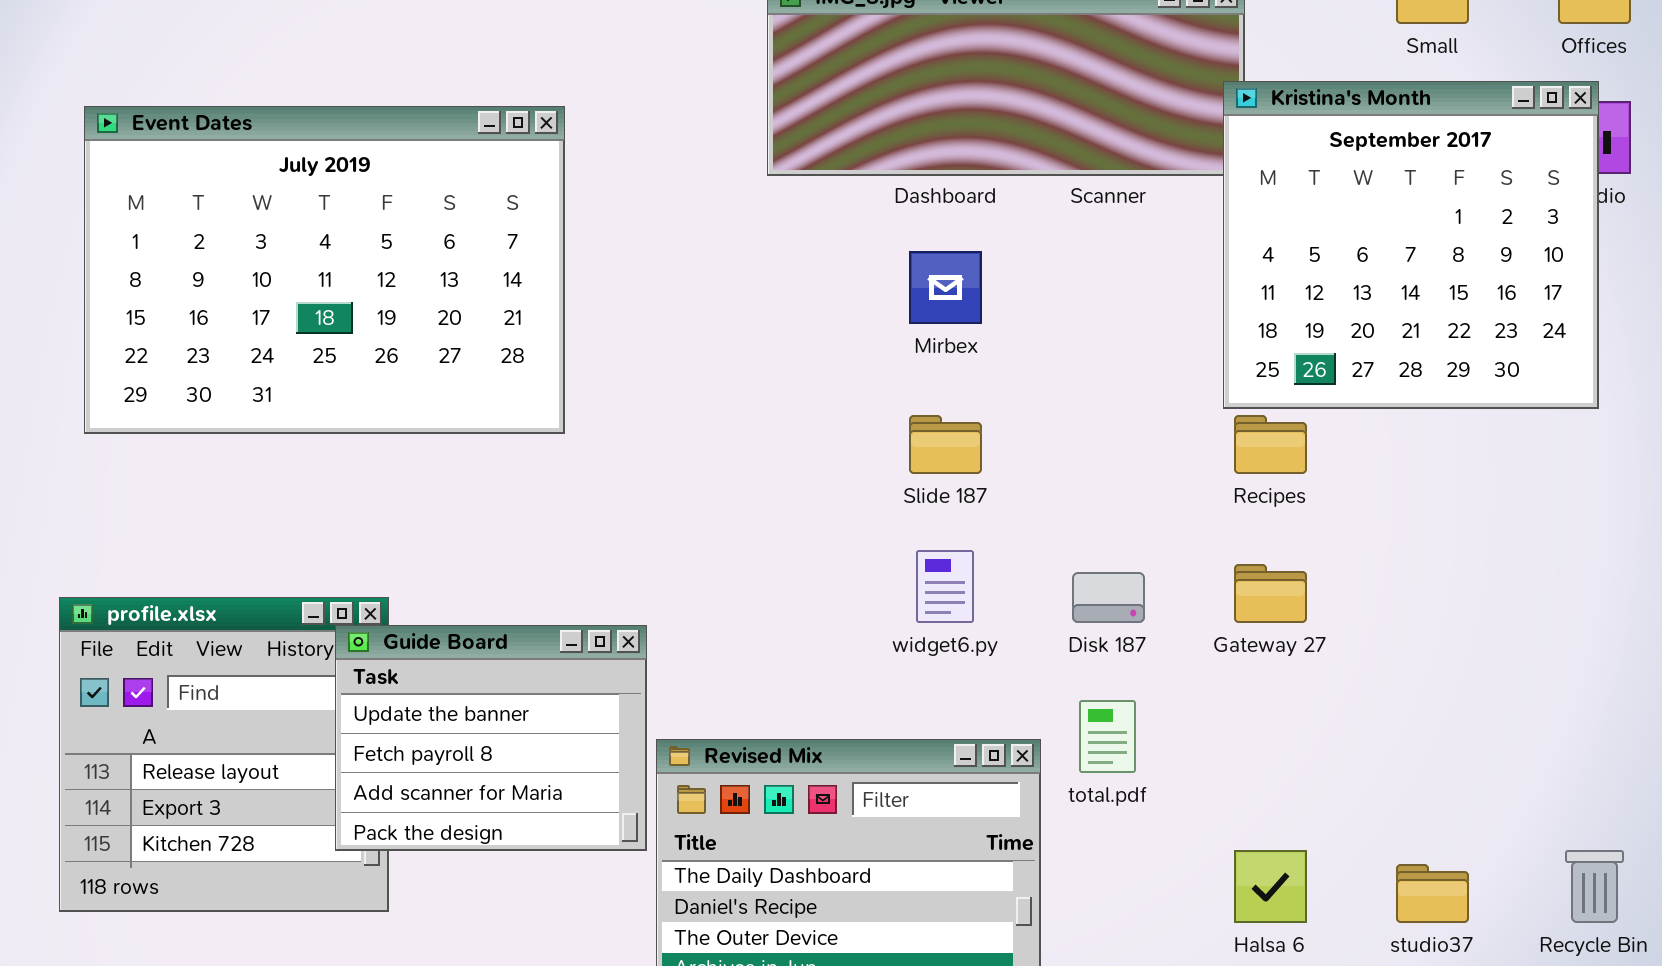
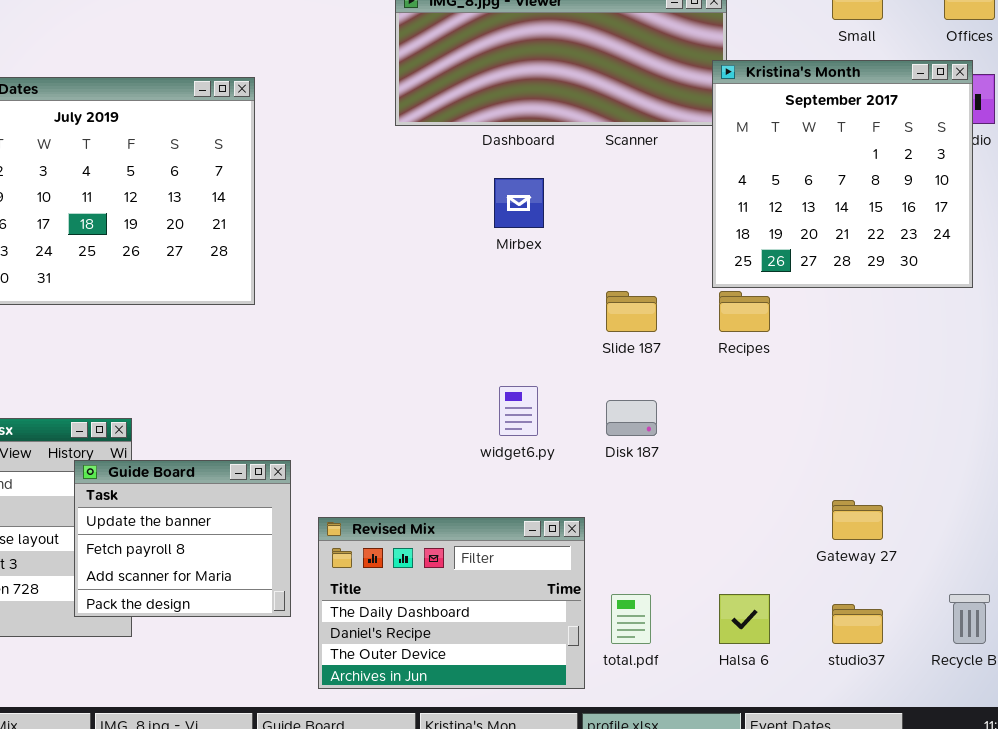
Slide 187: [909,415,982,474] -> [606,291,657,332], moved
Gateway 27: [1234,564,1307,623] -> [832,500,883,540], moved
Guide Board: [335,625,647,851] -> [74,460,291,617], moved
total.pdf: [1079,700,1136,773] -> [611,594,651,644], moved

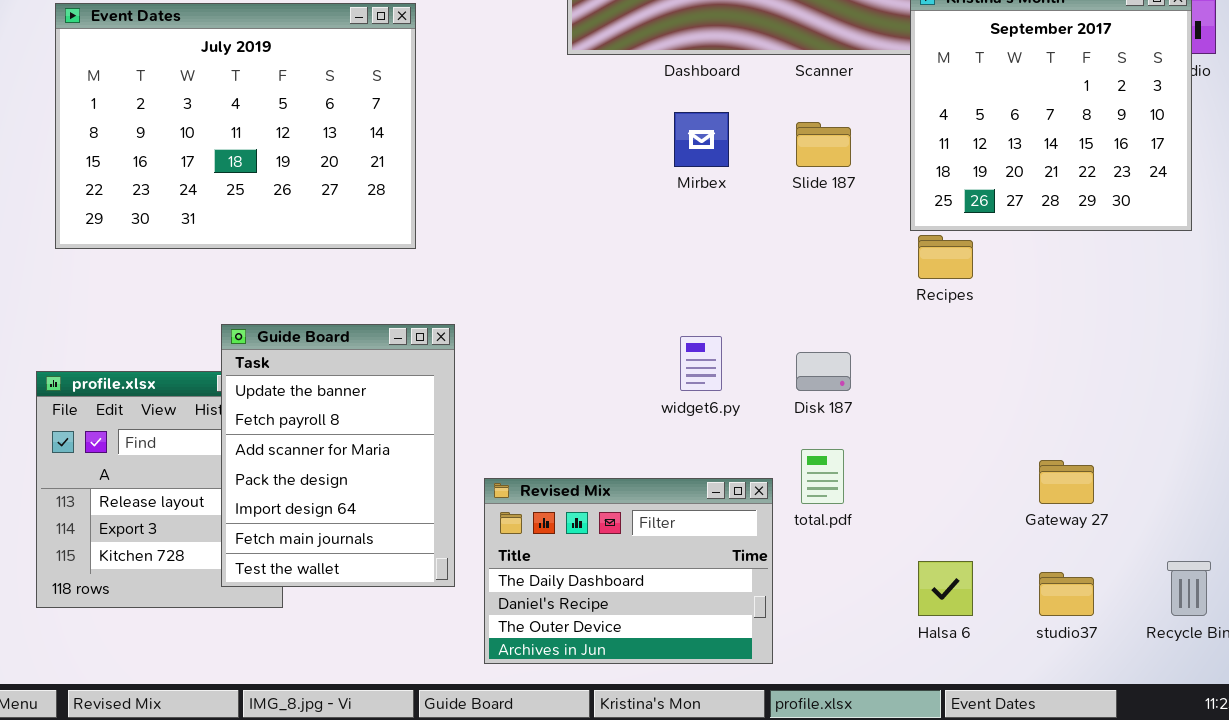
Slide 187: [606,291,657,332] -> [796,122,851,167], moved
Guide Board: [74,460,291,617] -> [221,324,455,587], resized
total.pdf: [611,594,651,644] -> [801,449,844,504], moved

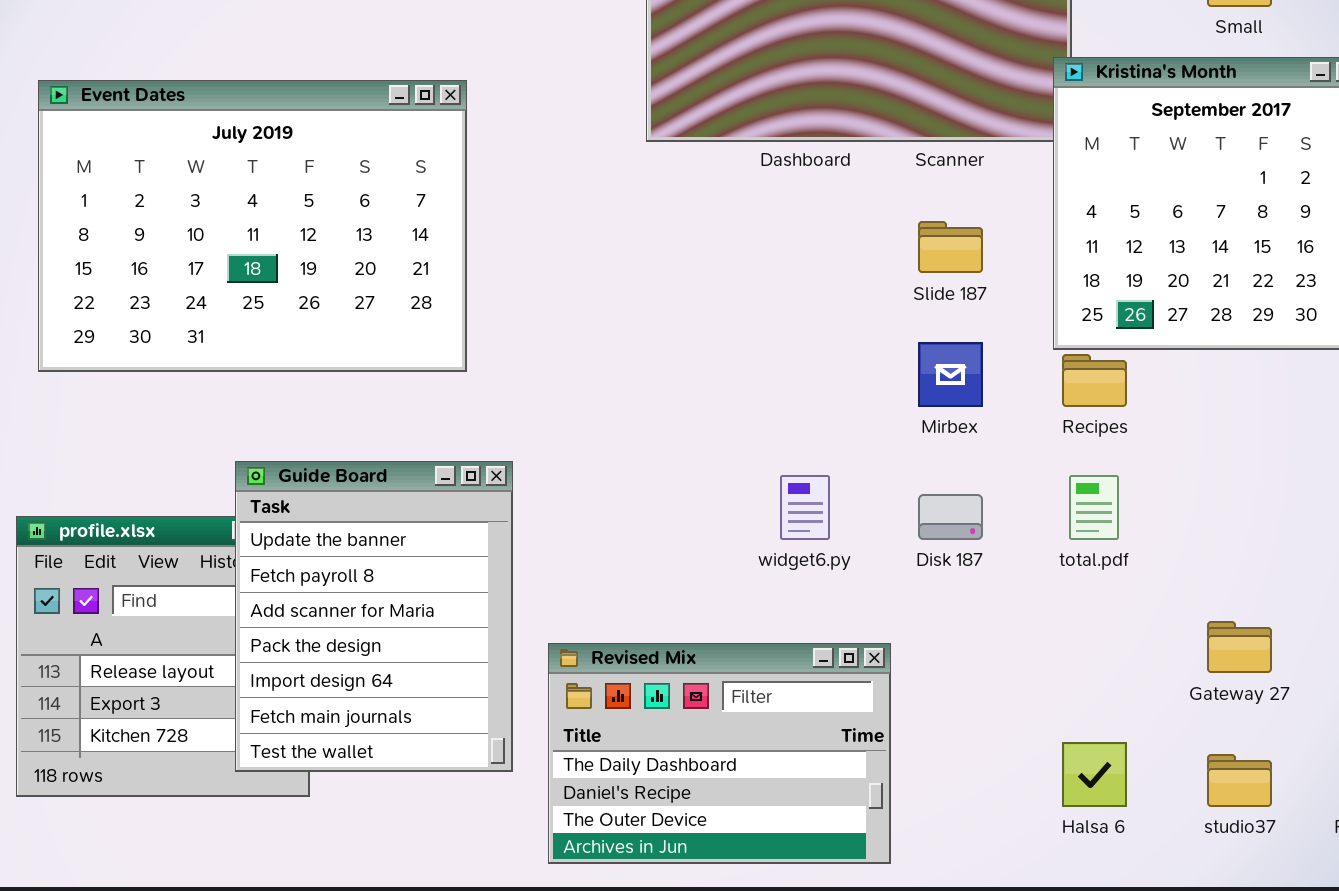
Mirbex: [674,112,729,167] -> [918,342,983,407], moved
total.pdf: [801,449,844,504] -> [1069,475,1119,540], moved

